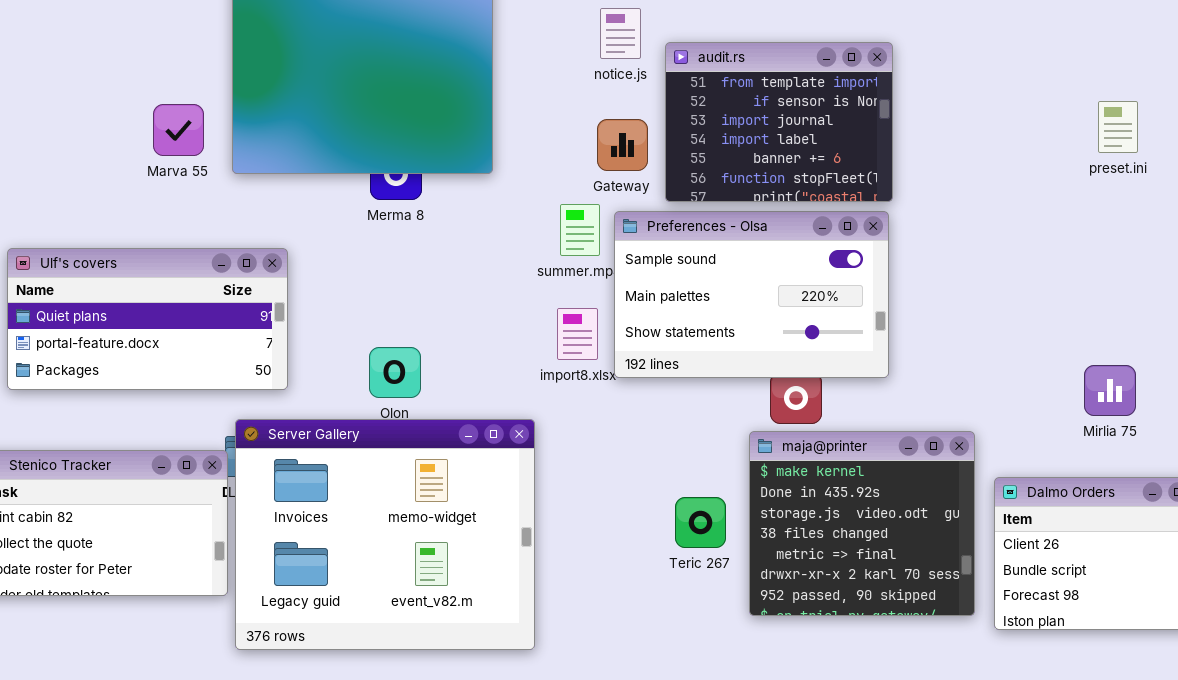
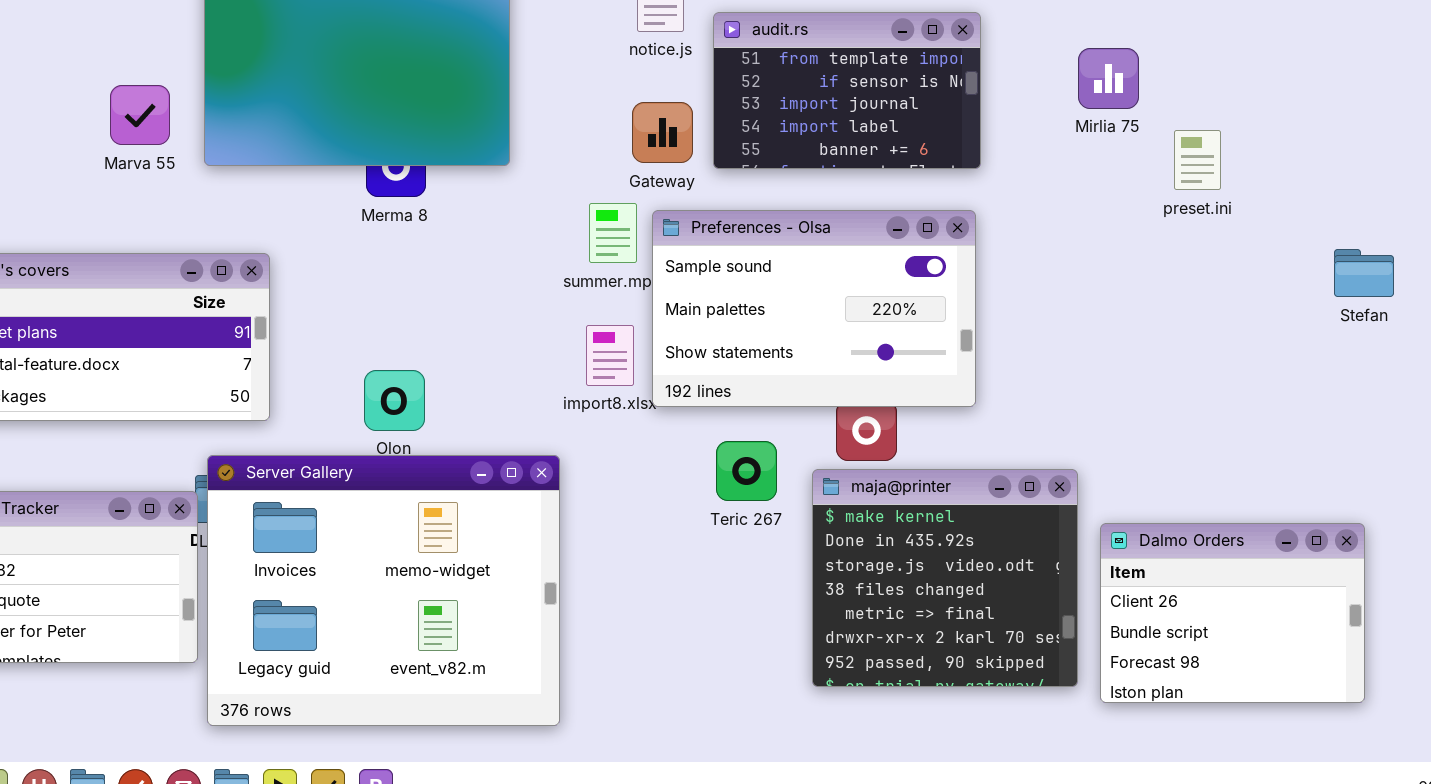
audit.rs: [665,42,893,202] -> [713,12,981,169], resized
preset.ini: [1098,101,1138,153] -> [1174,130,1221,190], moved
Mirlia 75: [1084,365,1136,416] -> [1078,48,1139,109], moved
Teric 267: [675,497,726,548] -> [716,441,777,501], moved

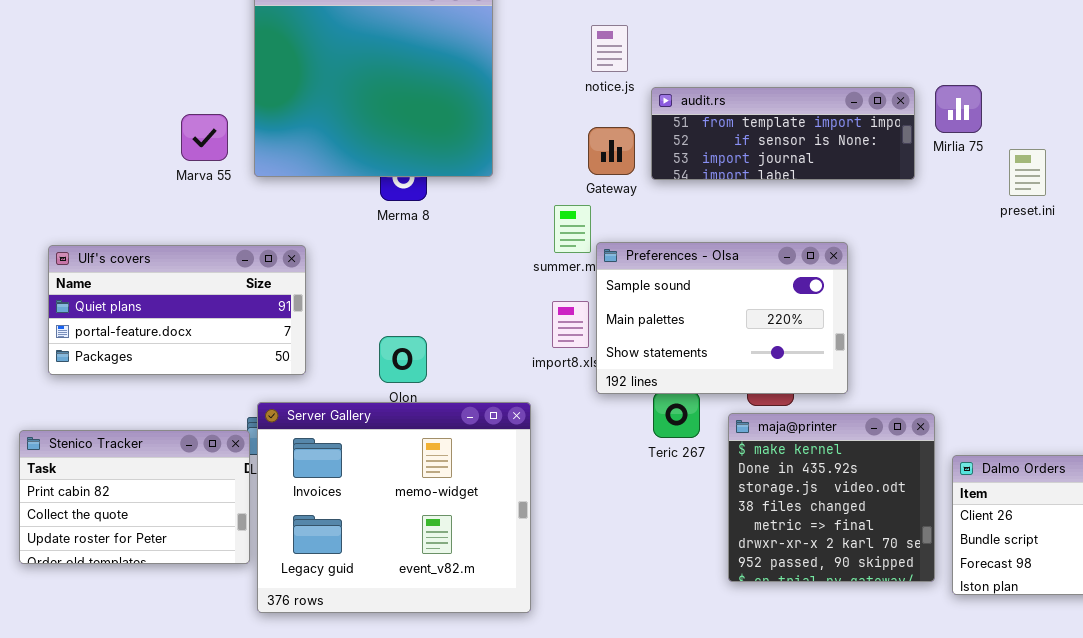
audit.rs: [713,12,981,169] -> [651,87,915,180], resized
Preferences - Olsa: [652,210,976,407] -> [596,242,848,394], moved

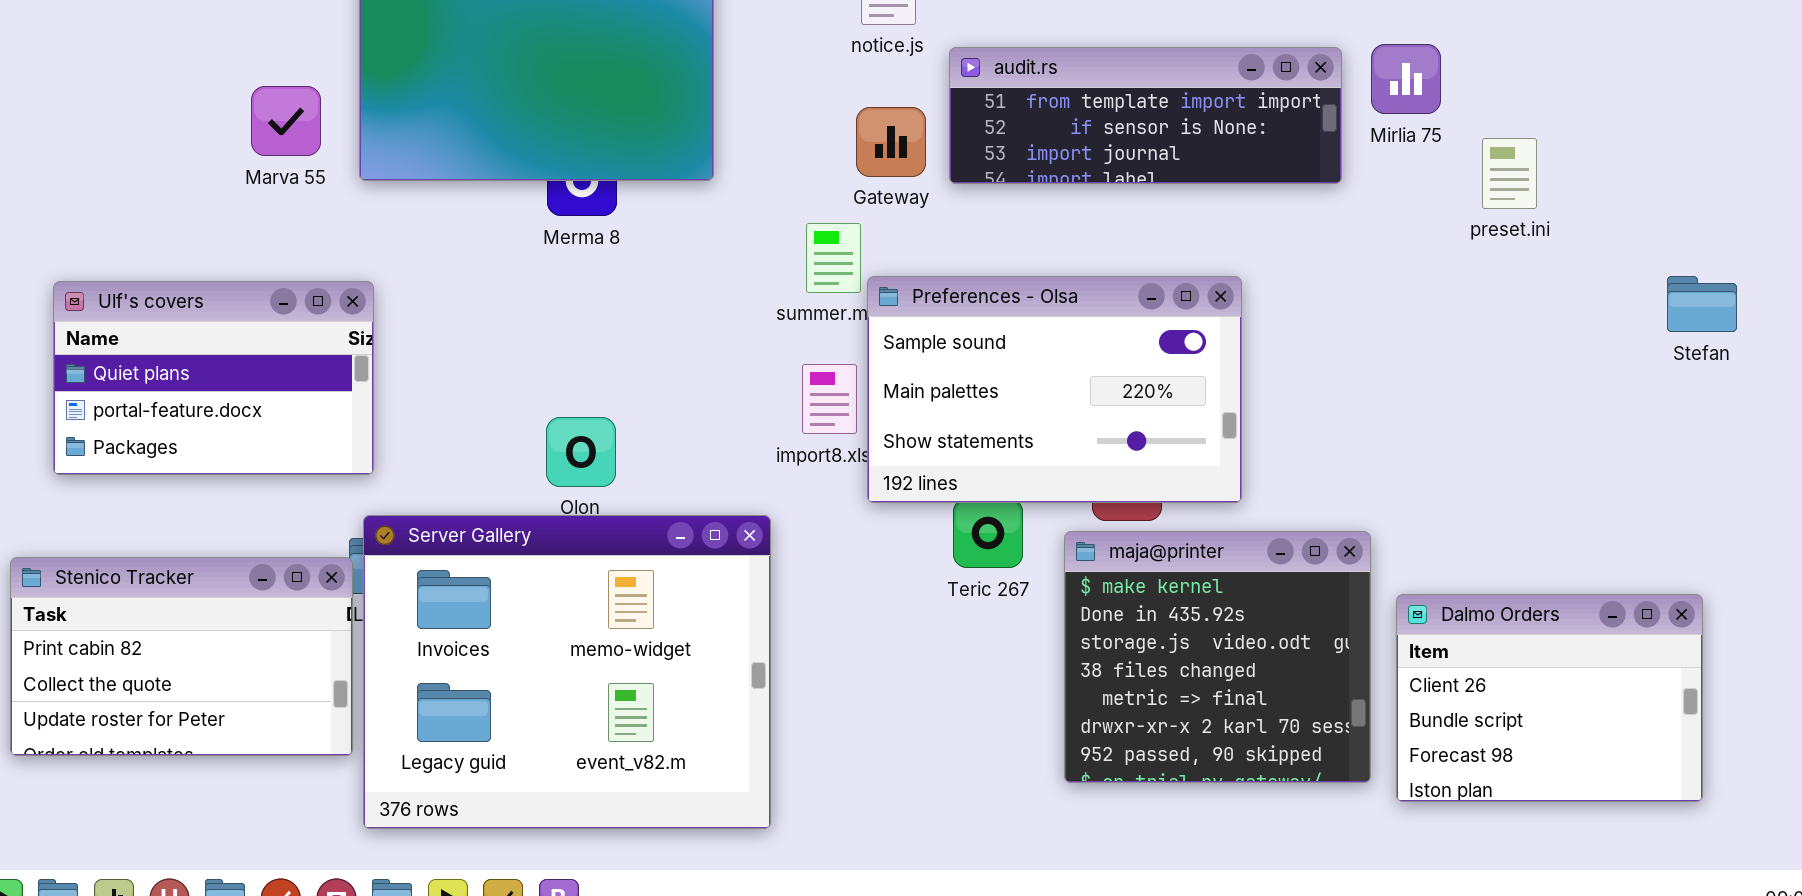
Ulf's covers: [48,245,306,375] -> [53,281,374,475], resized

